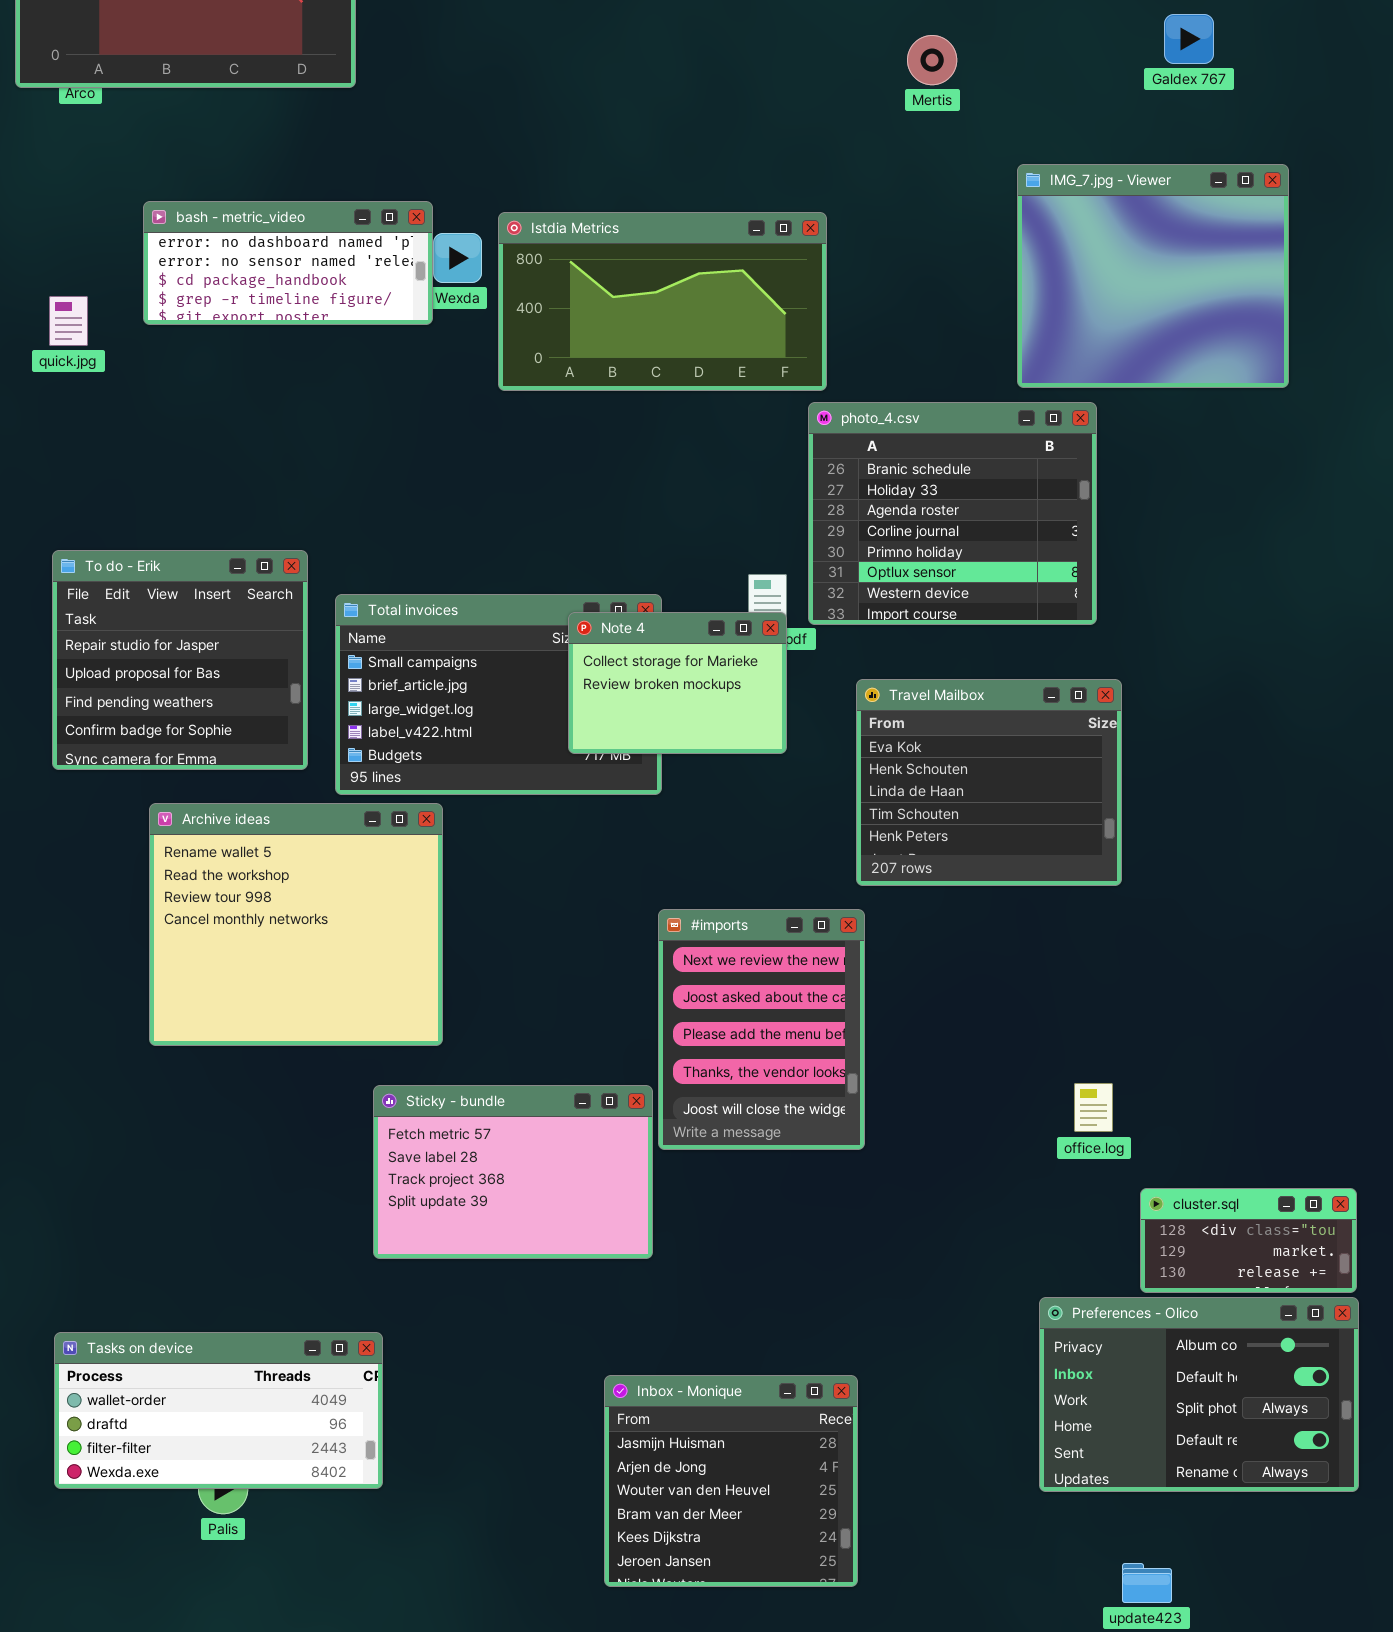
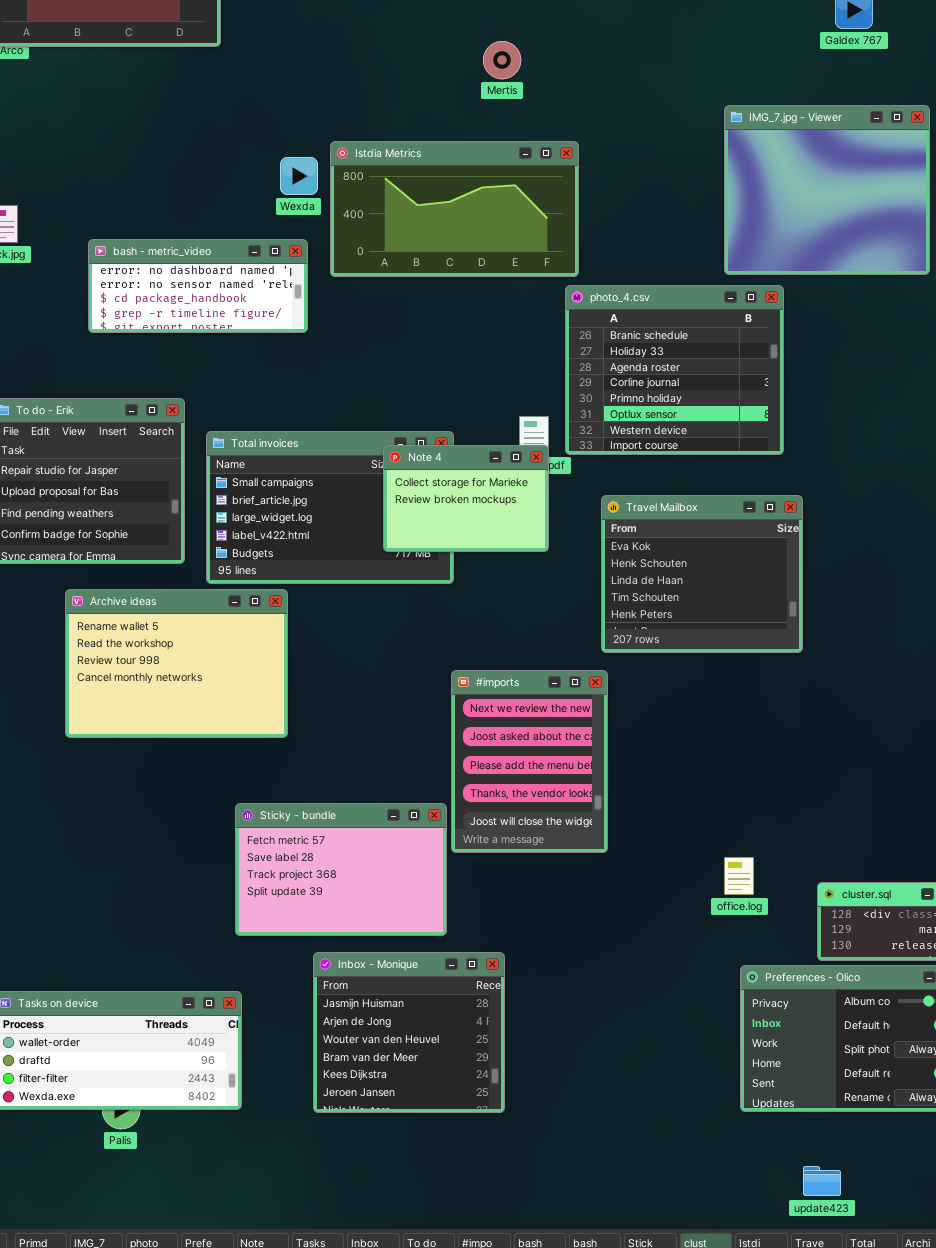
Mertis: [907,35,957,85] -> [483,41,521,79], moved
bash - metric_video: [143,201,433,325] -> [88,239,308,333], moved
Archive ideas: [149,803,443,1046] -> [65,589,288,738], resized
office.log: [1074,1083,1113,1132] -> [724,857,754,895], moved
Inbox - Monique: [604,1375,858,1587] -> [313,952,505,1113], moved

